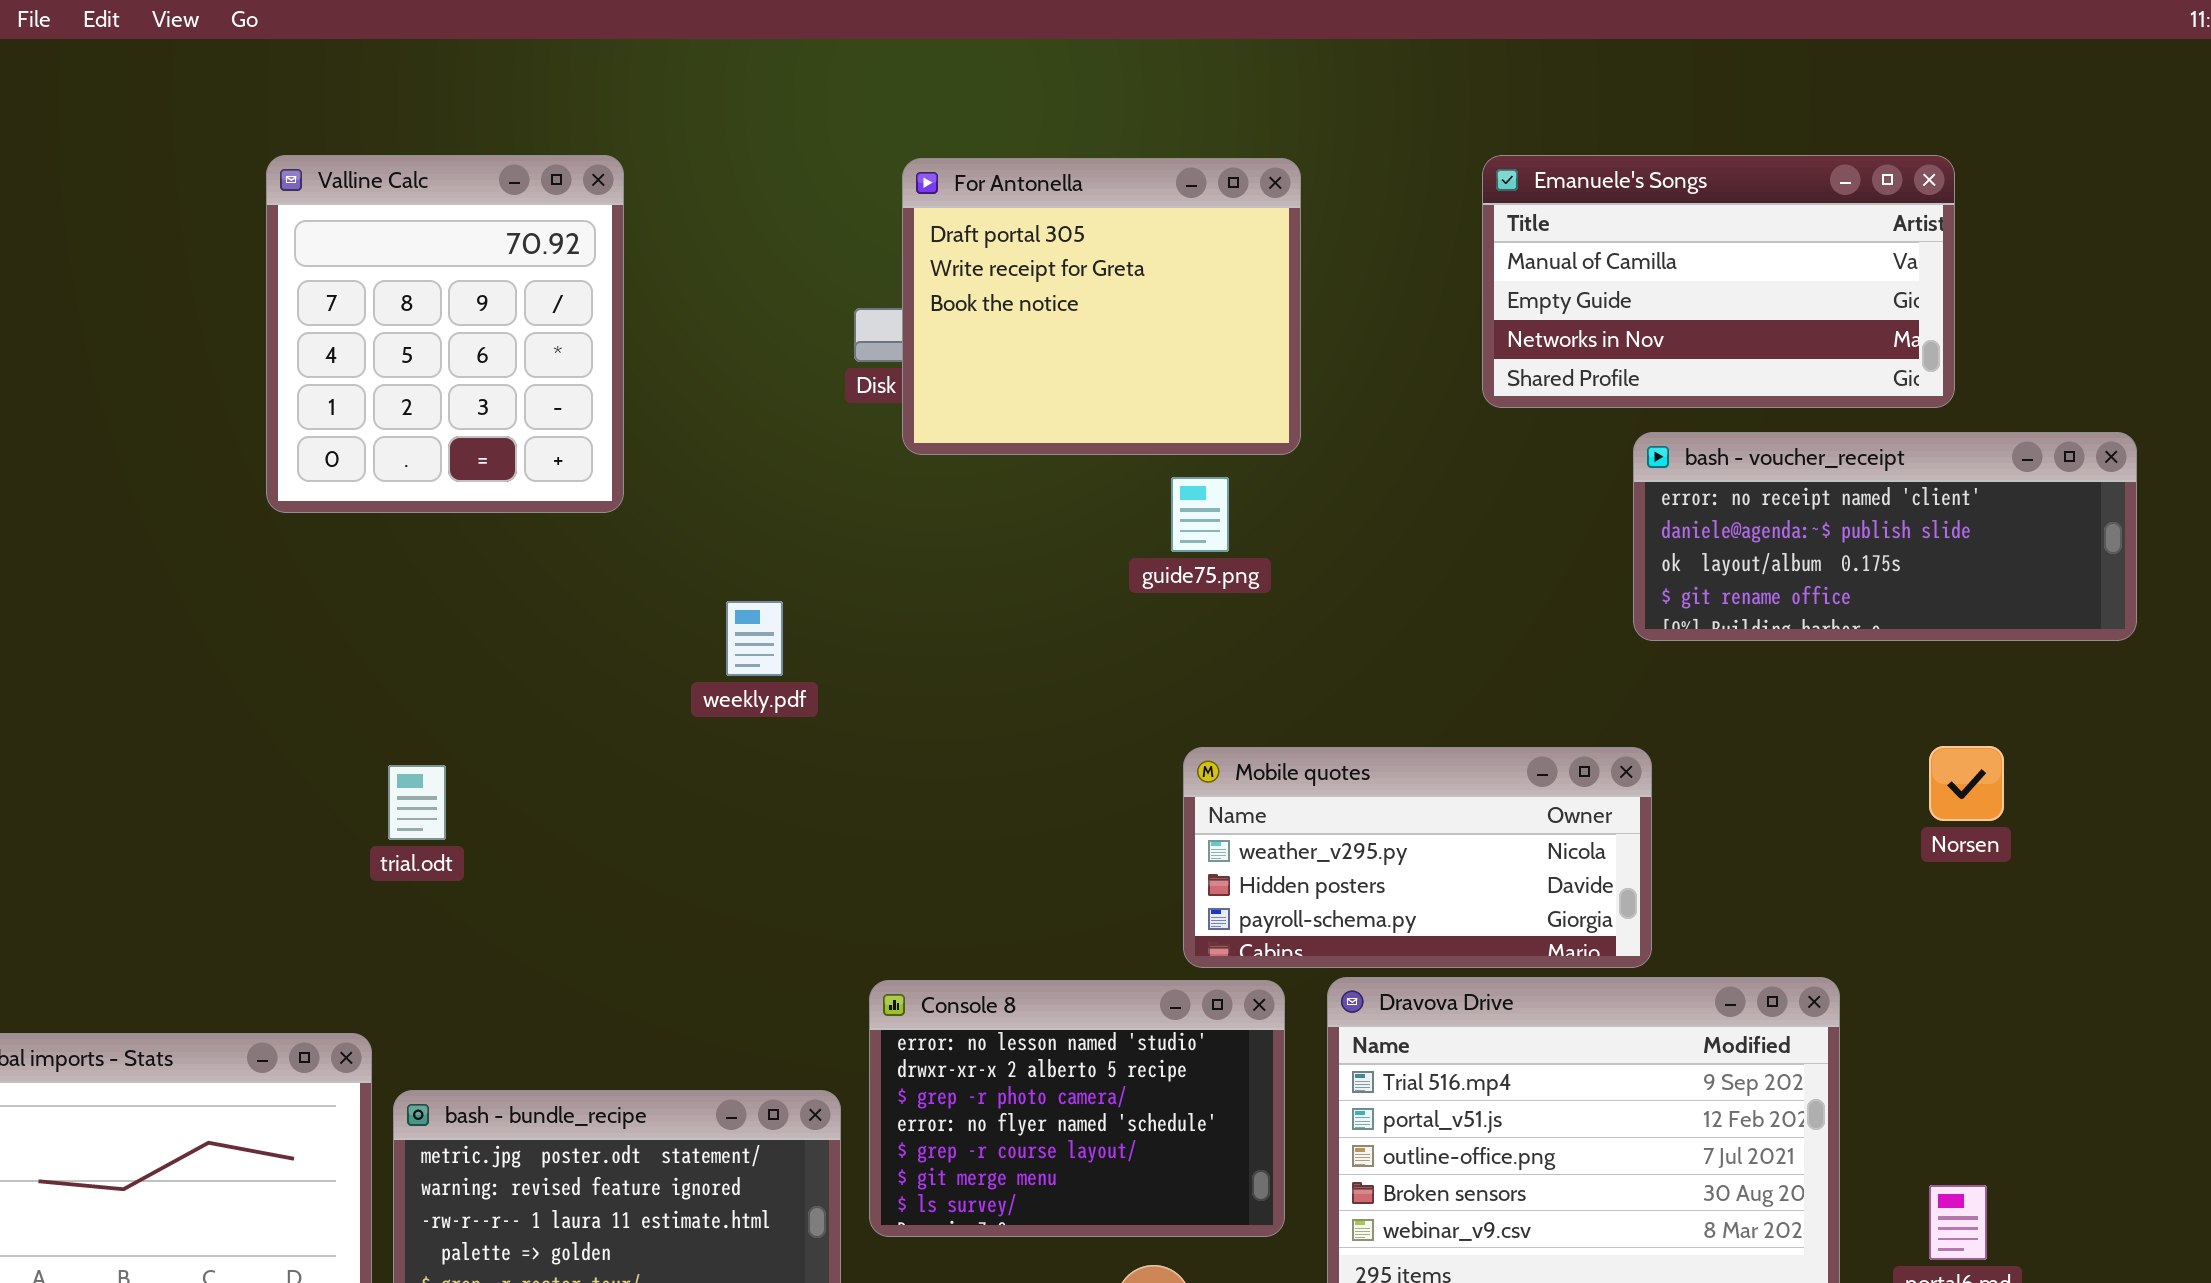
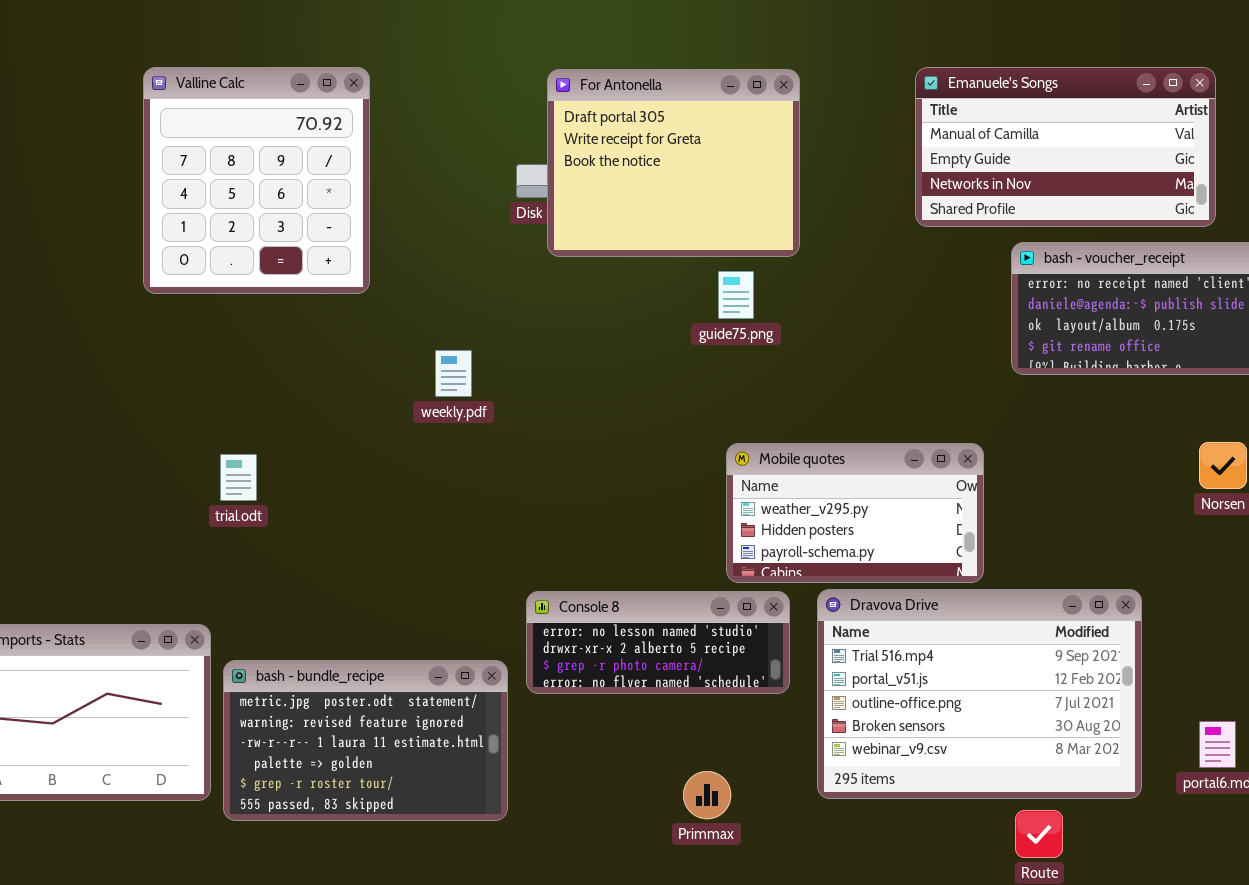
Mobile quotes: [1183,747,1652,968] -> [726,443,984,583], resized
Console 8: [869,980,1285,1237] -> [526,591,790,694], resized

